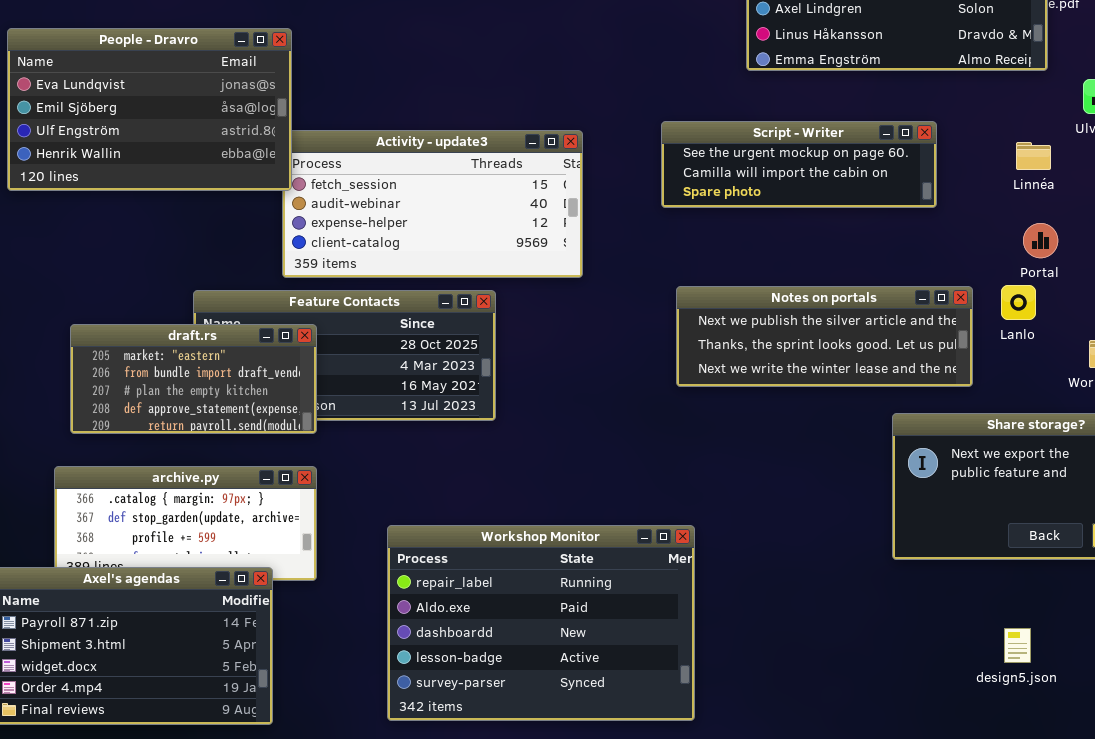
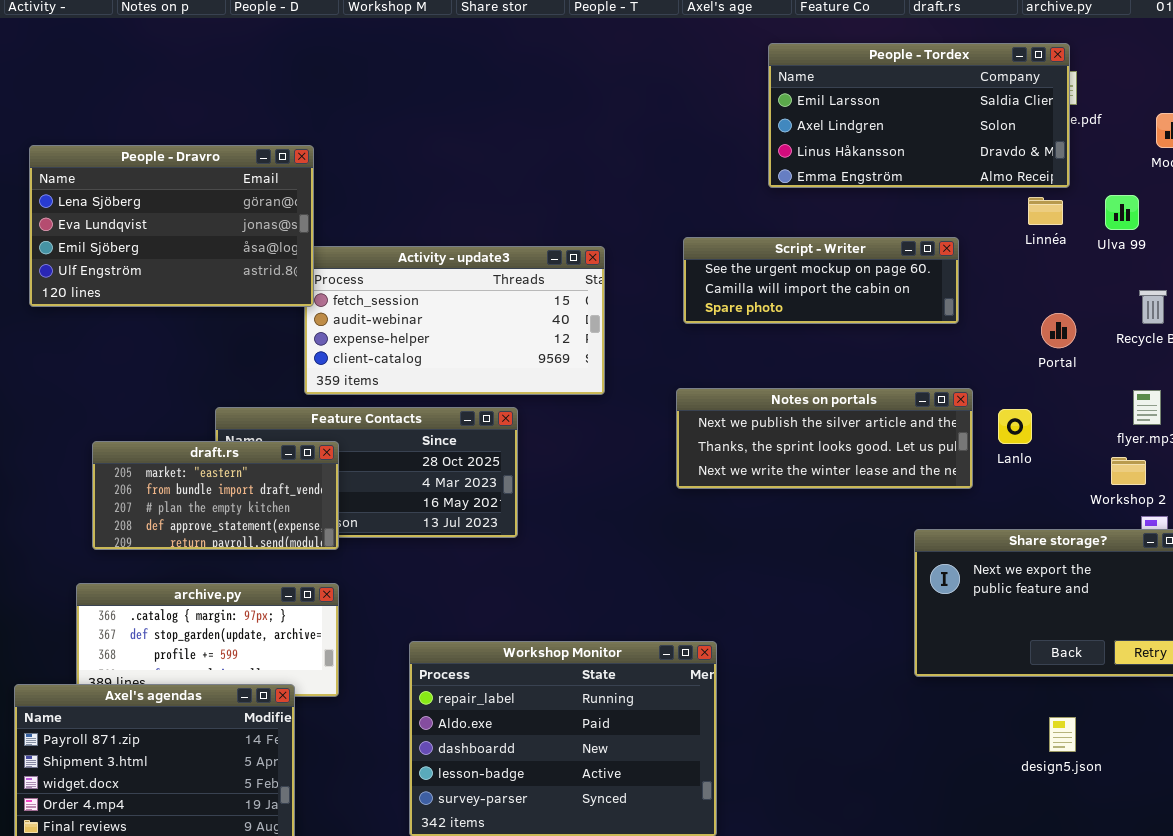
People - Dravro: [7,28,292,191] -> [29,145,314,307], scrolled up 1 row
Linnéa: [1016,142,1051,170] -> [1028,197,1063,225], moved
Portal: [1023,223,1058,258] -> [1041,313,1076,348], moved
Lanlo: [1001,285,1036,320] -> [998,409,1032,444], moved
Notes on portals: [676,286,973,387] -> [676,388,973,489], moved
design5.json: [1004,628,1031,663] -> [1049,717,1076,752], moved

